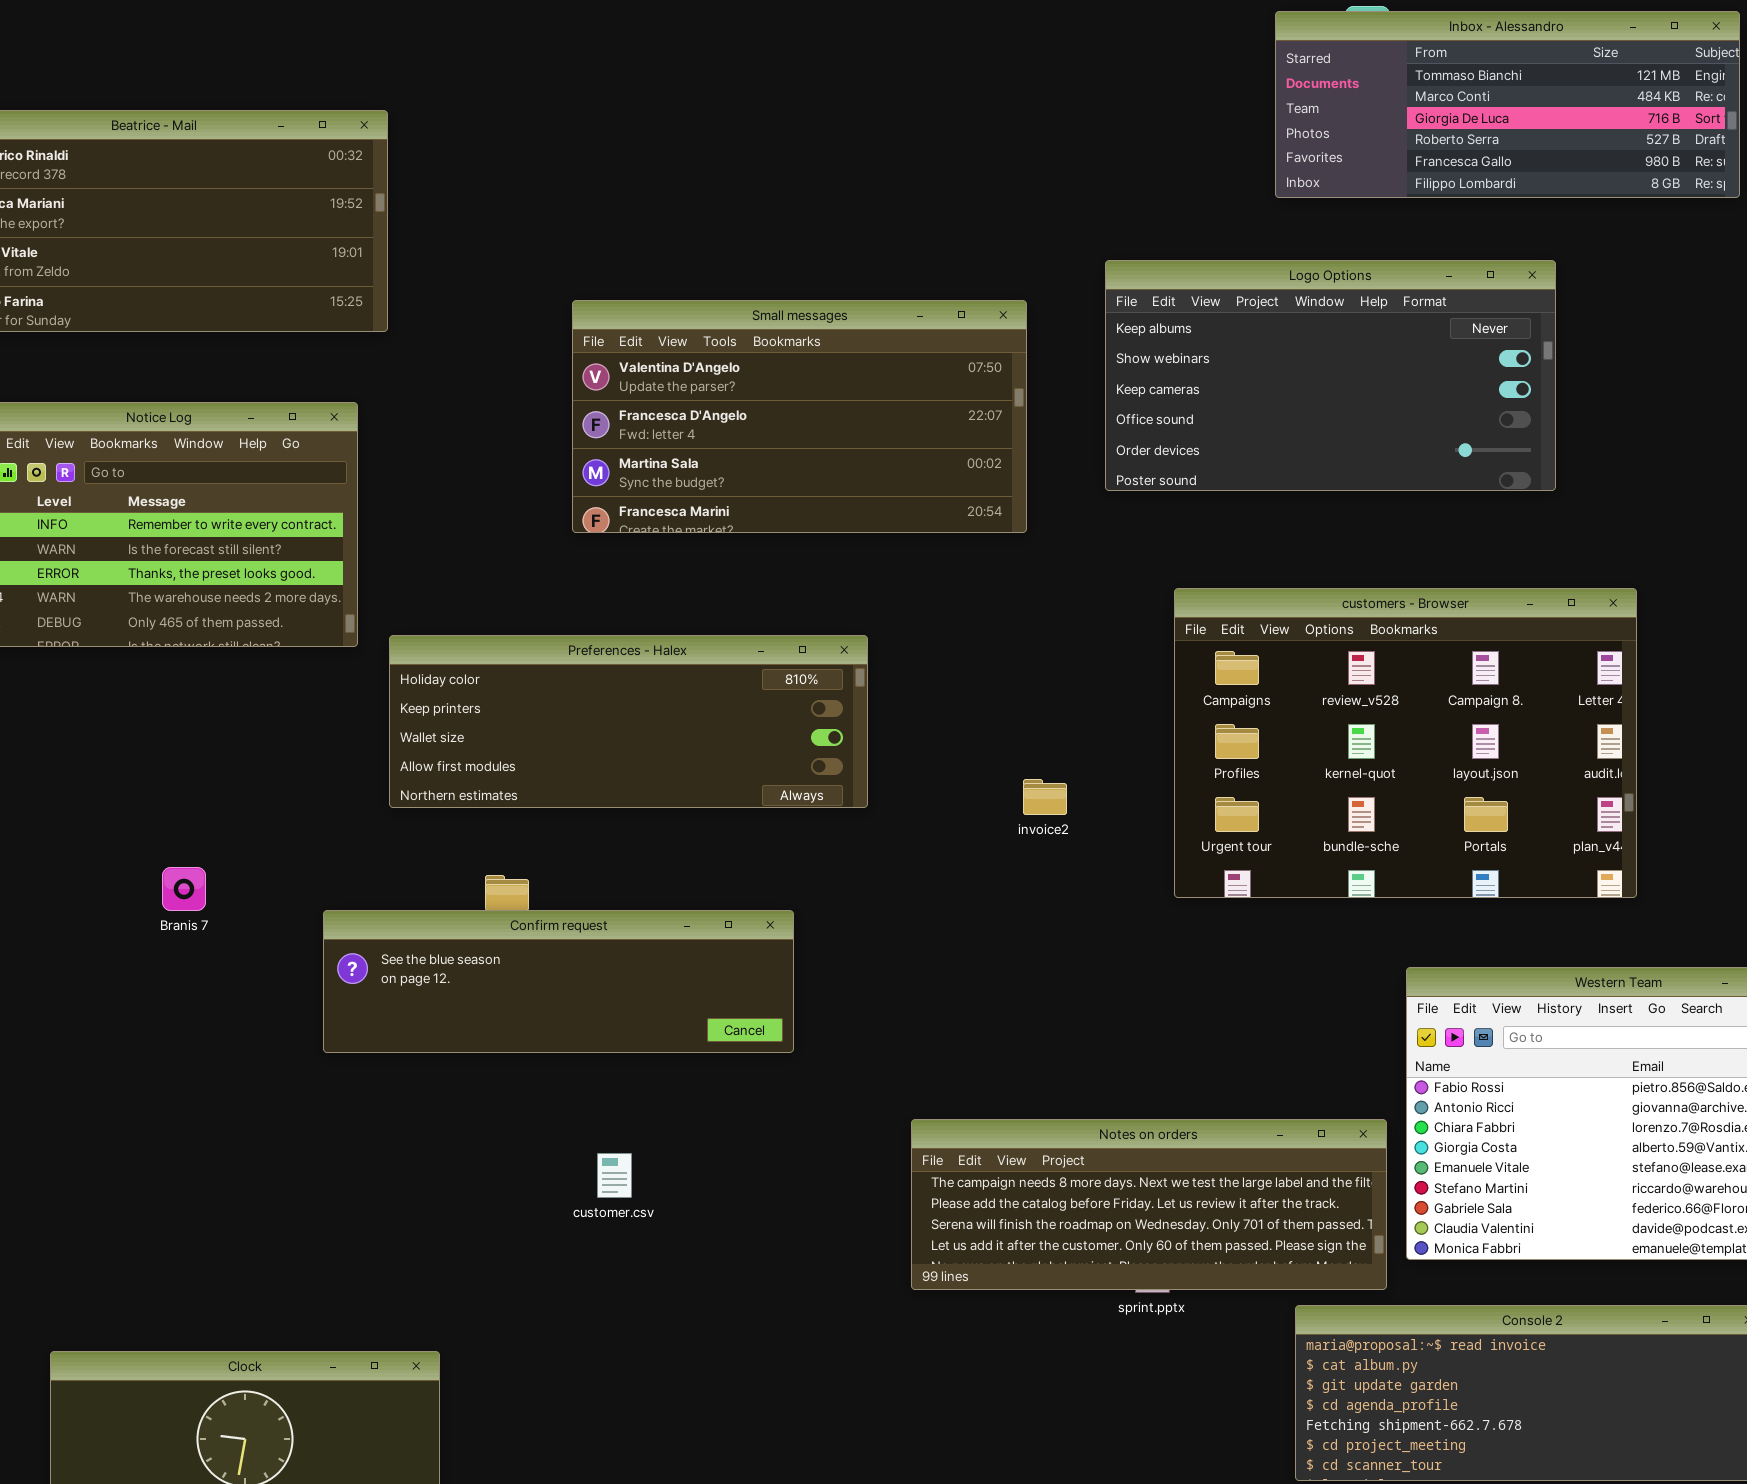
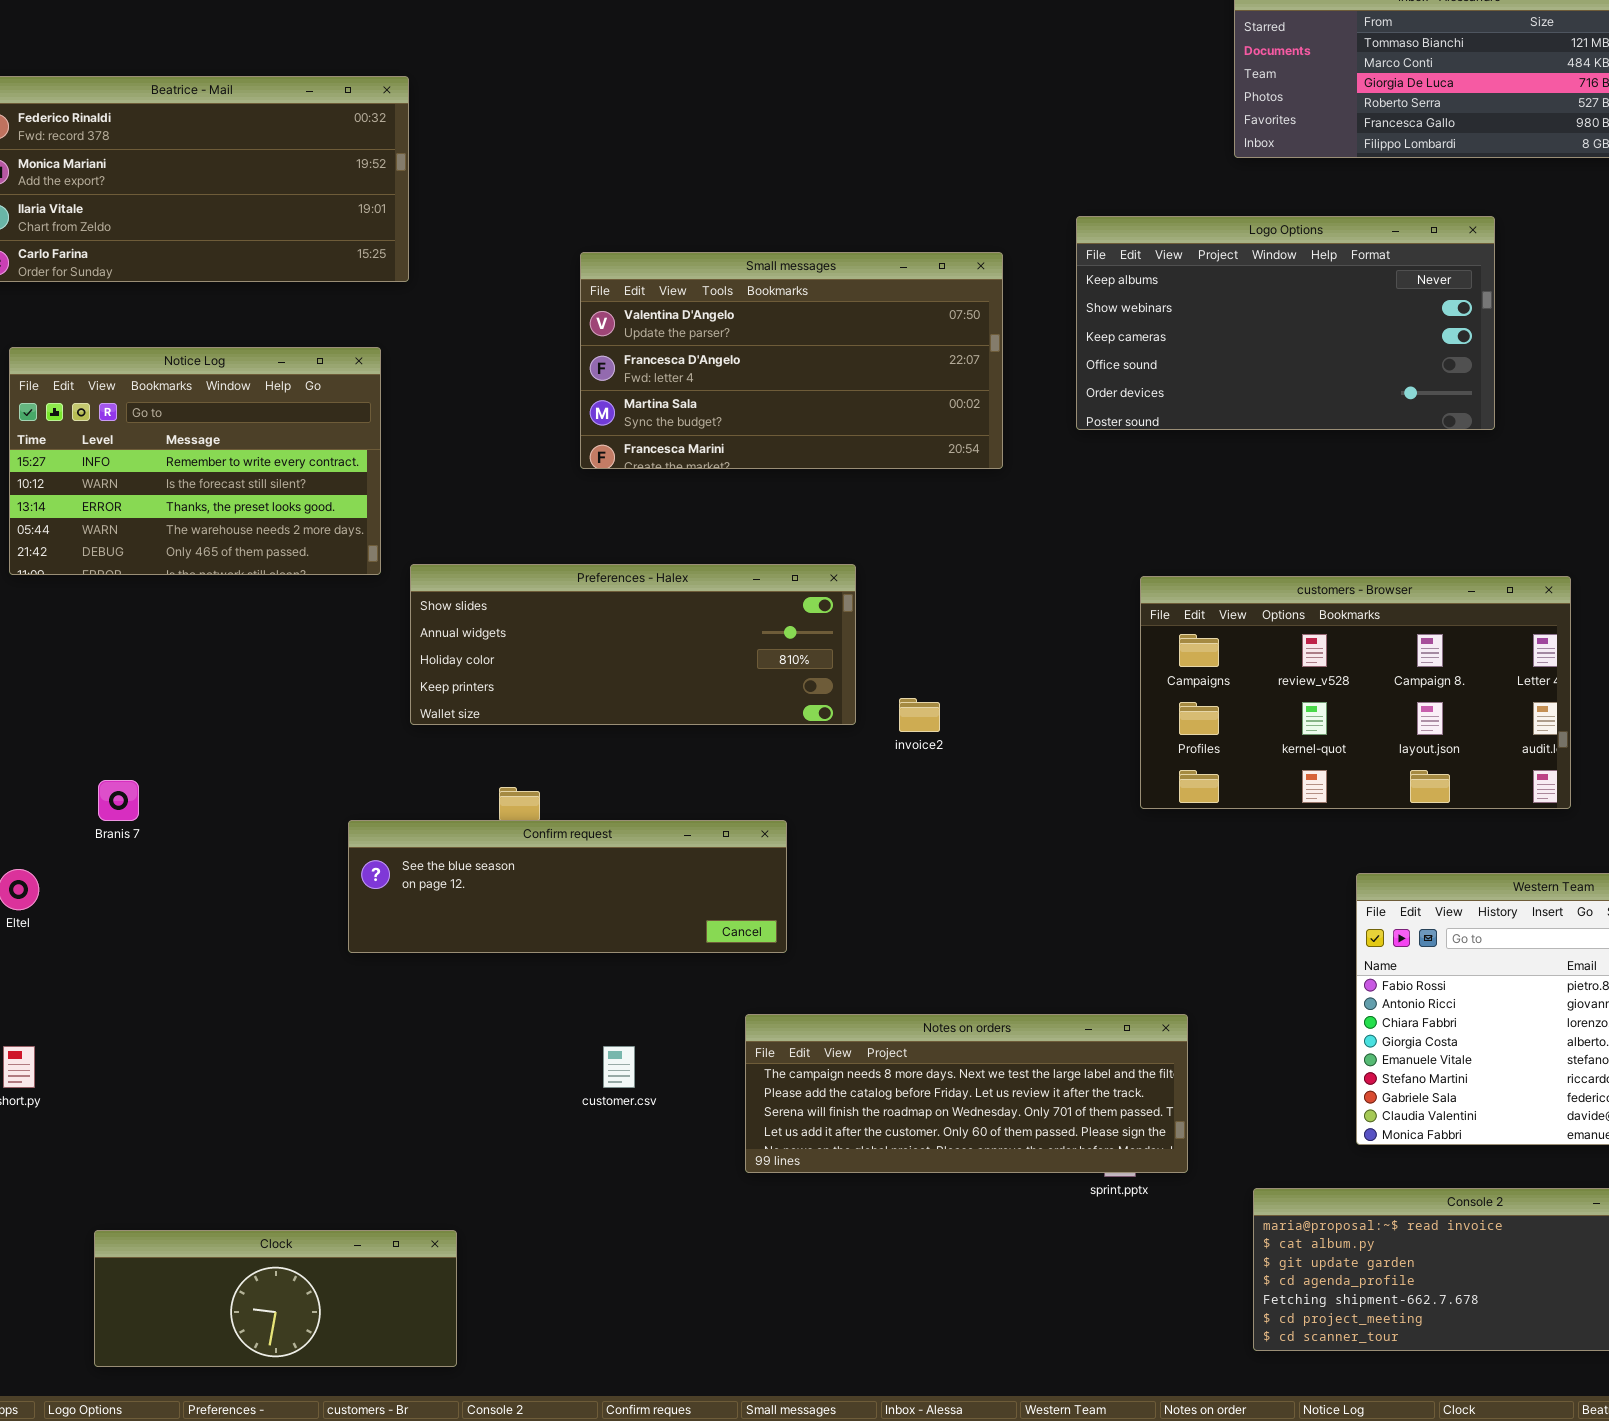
customers - Browser: [1174,588,1637,898] -> [1140,576,1571,809], resized
Preferences - Halex: [389,635,868,808] -> [410,564,856,725], scrolled up 2 rows
invoice2: [1023,779,1067,815] -> [899,698,940,732], moved
Branis 7: [162,867,206,911] -> [98,780,139,821], moved
Notes on orders: [911,1119,1387,1290] -> [745,1014,1188,1173], moved

